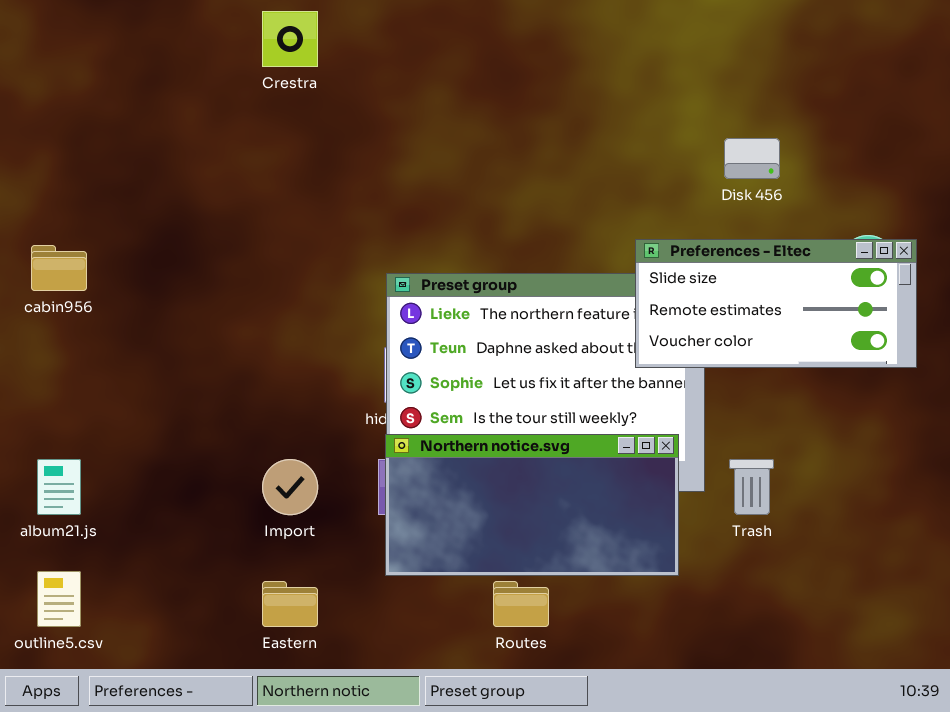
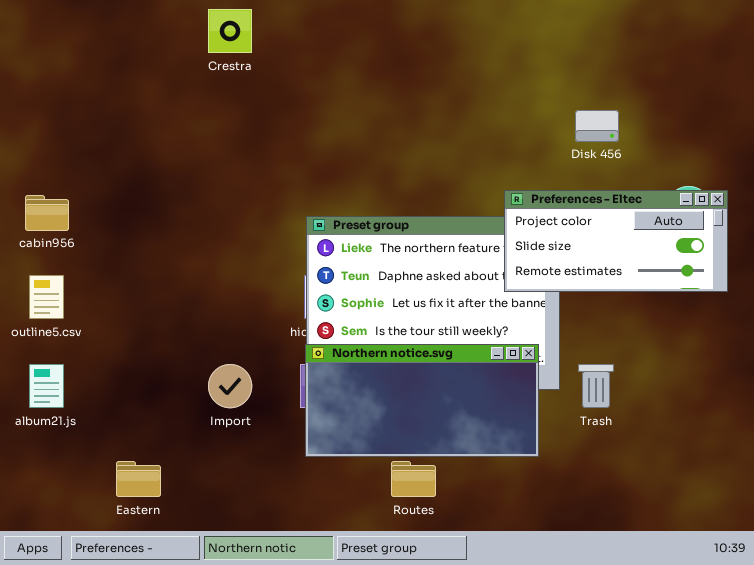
Preferences - Eltec: [635,239,917,368] -> [504,190,728,292], scrolled up 1 row
outline5.csv: [37,571,81,627] -> [29,275,64,319], moved
Eastern: [262,581,318,627] -> [116,461,161,497], moved

